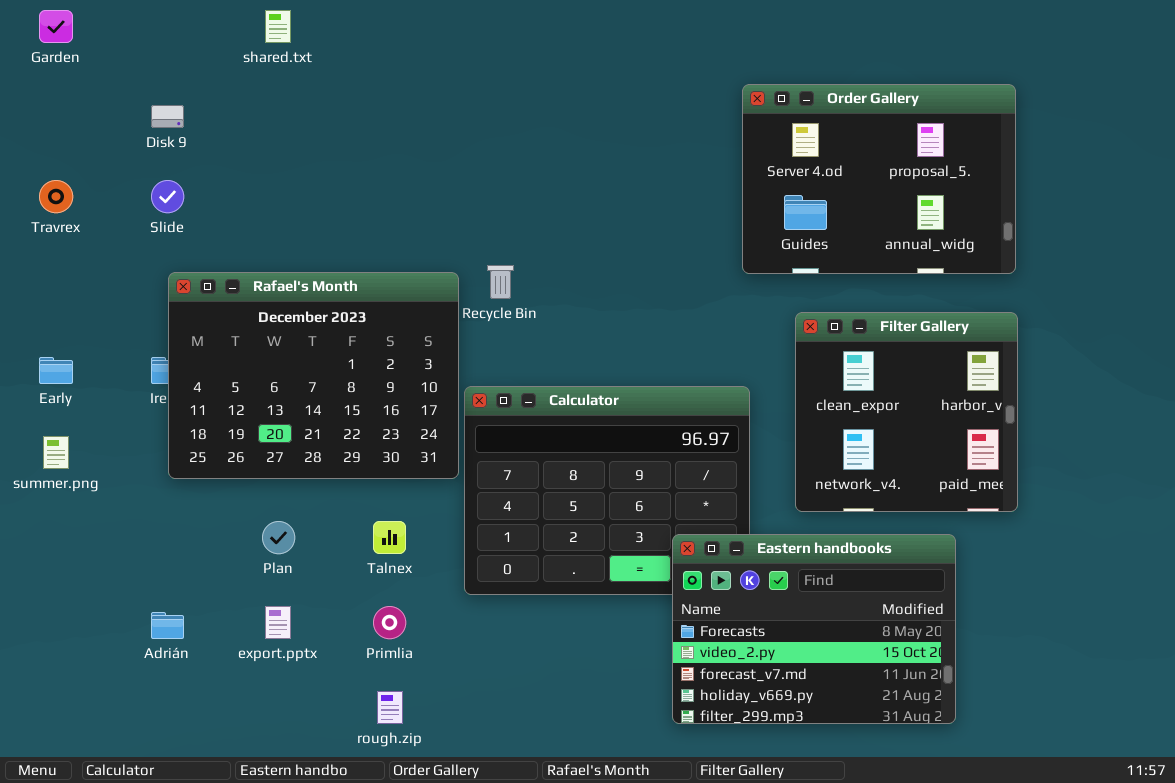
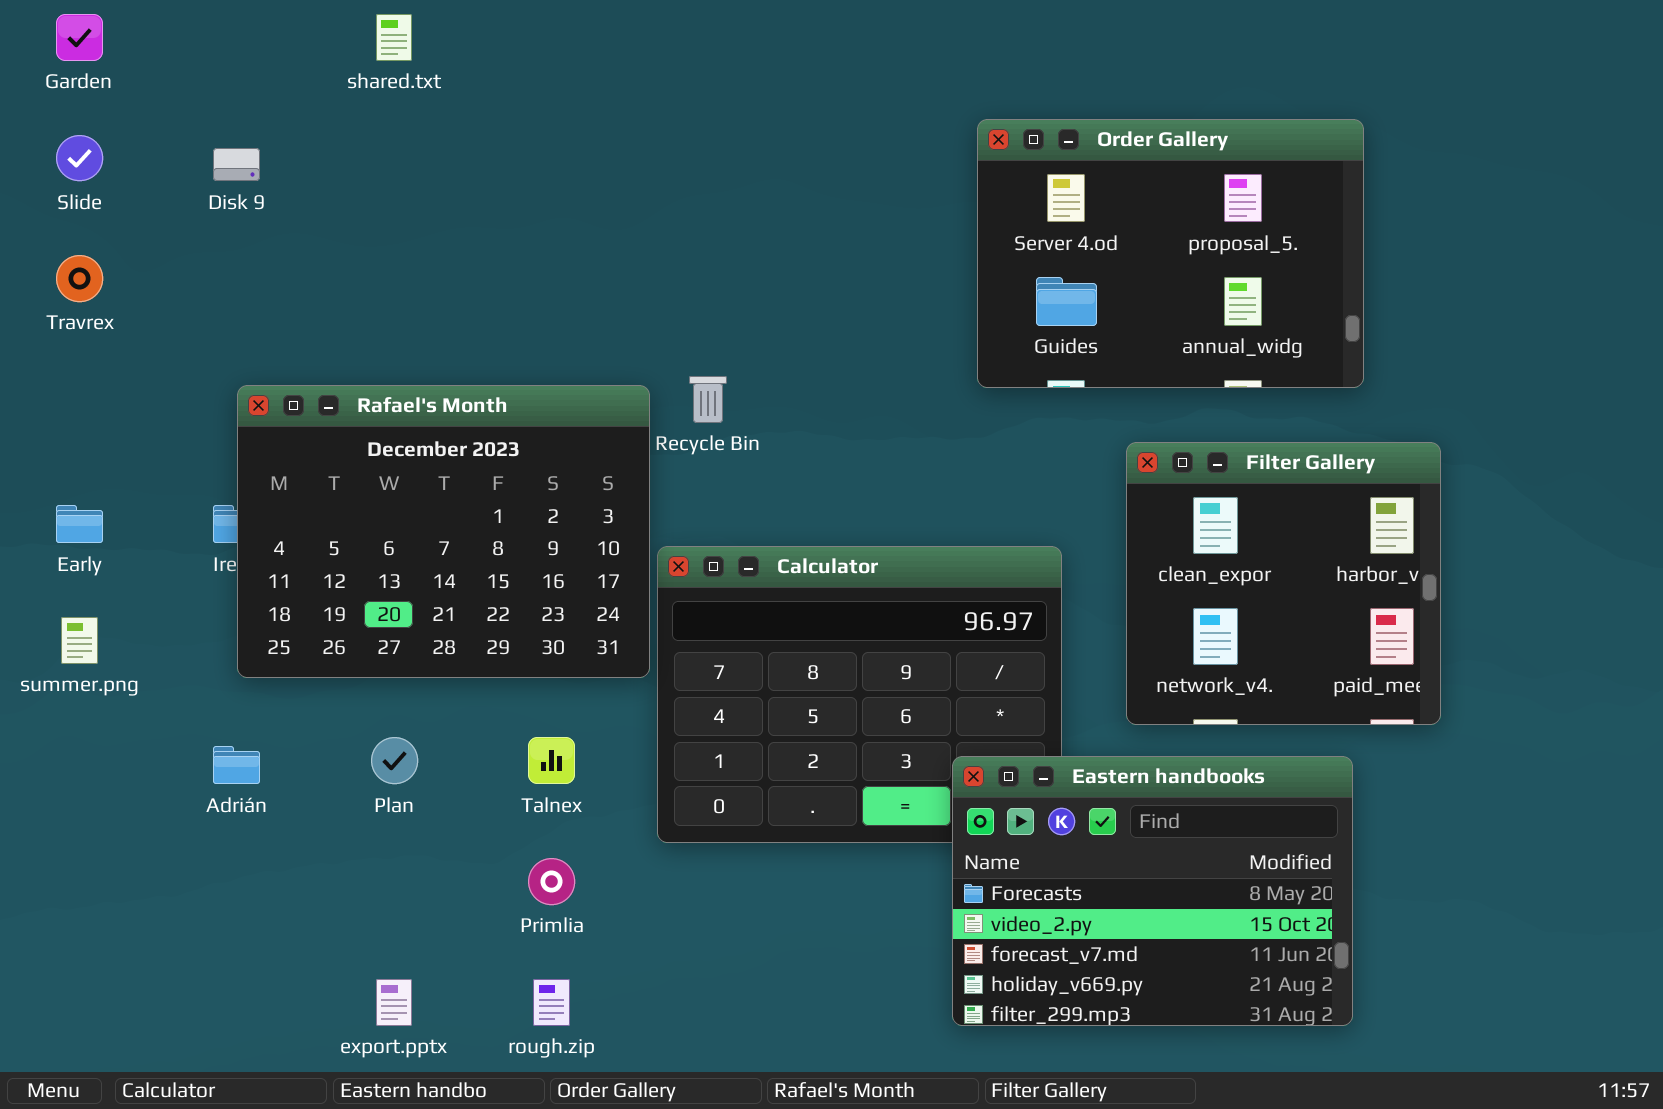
Order Gallery: [742,84,1016,274] -> [977,119,1364,388], moved
Slide: [151,180,184,213] -> [56,135,103,181], moved
export.pptx: [265,606,291,639] -> [376,979,412,1026], moved
Adrián: [151,612,184,639] -> [213,746,260,784], moved

